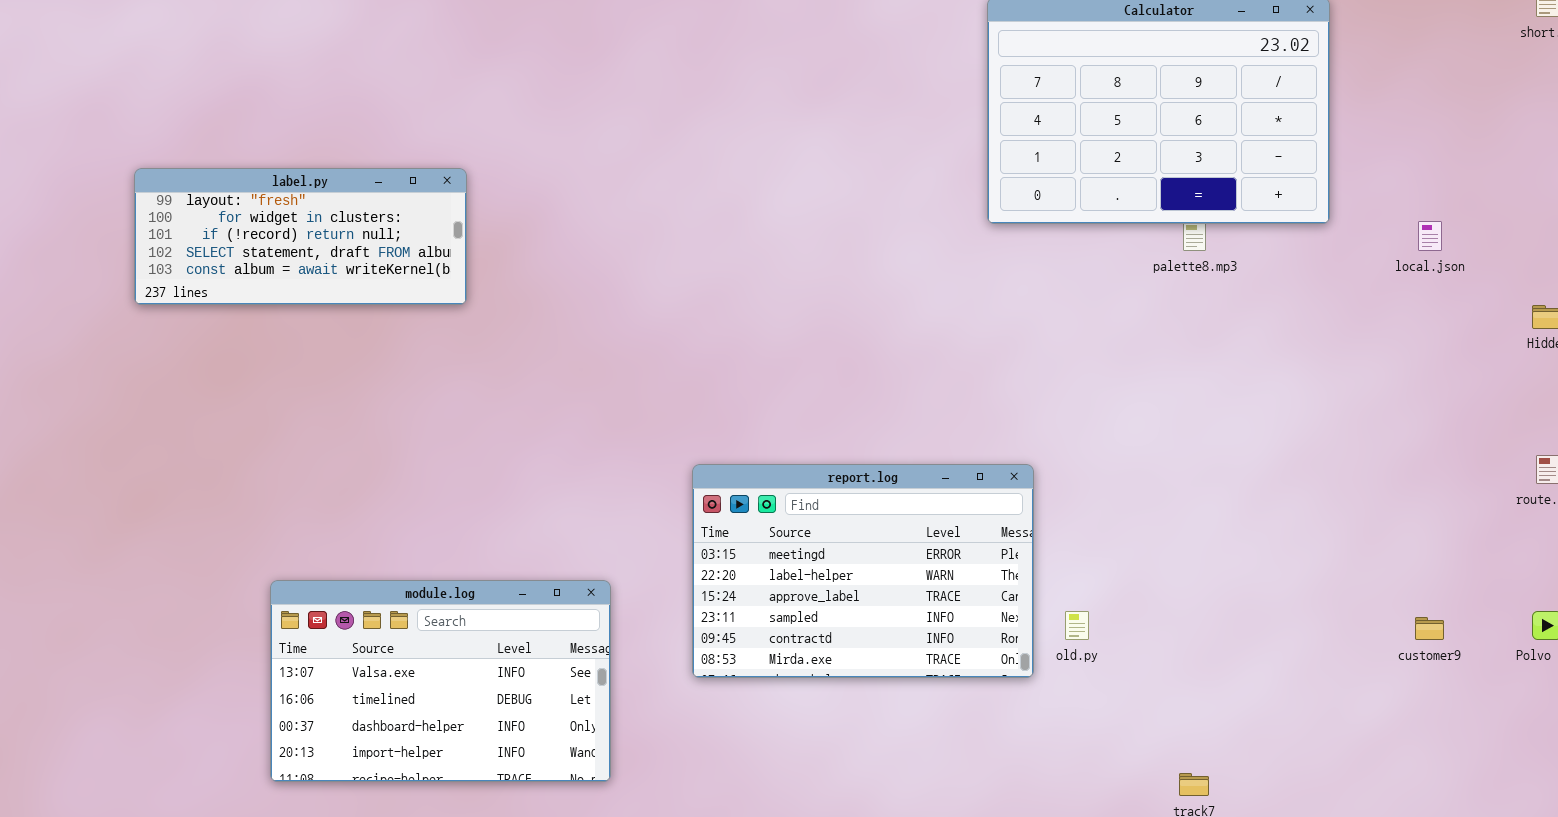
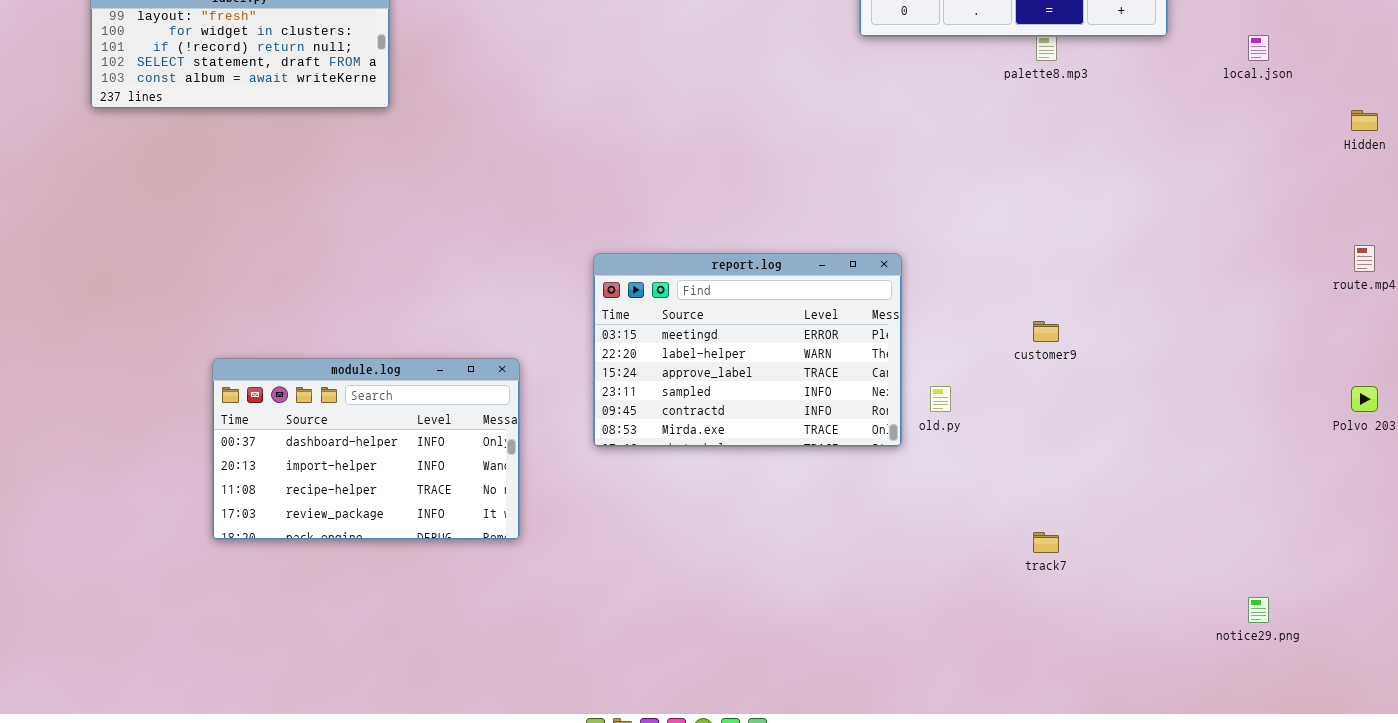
module.log: [270,580,611,782] -> [212,358,520,540], scrolled down 2 rows
customer9: [1415,617,1444,640] -> [1033,321,1059,342], moved

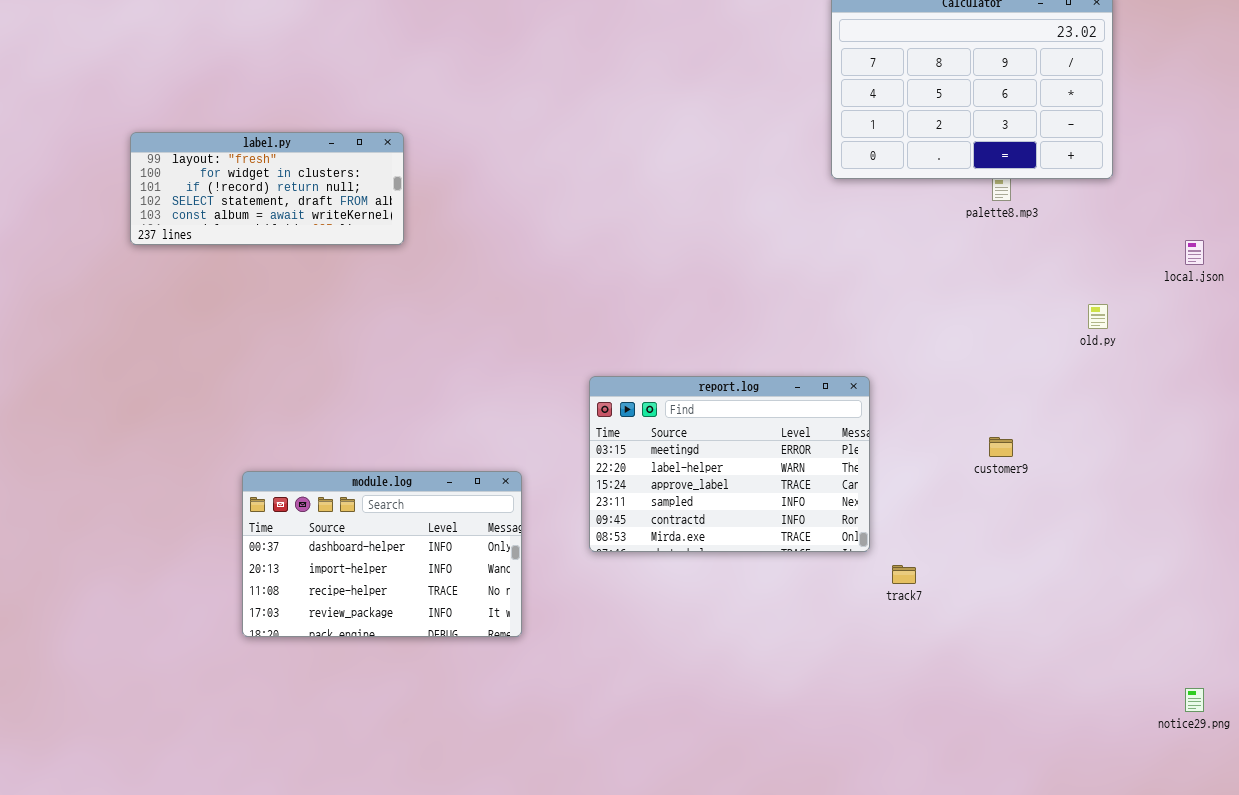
local.json: [1248,35,1269,61] -> [1185,240,1204,265], moved
old.py: [930,386,951,412] -> [1088,304,1108,329], moved
track7: [1033,532,1059,553] -> [892,565,916,584], moved

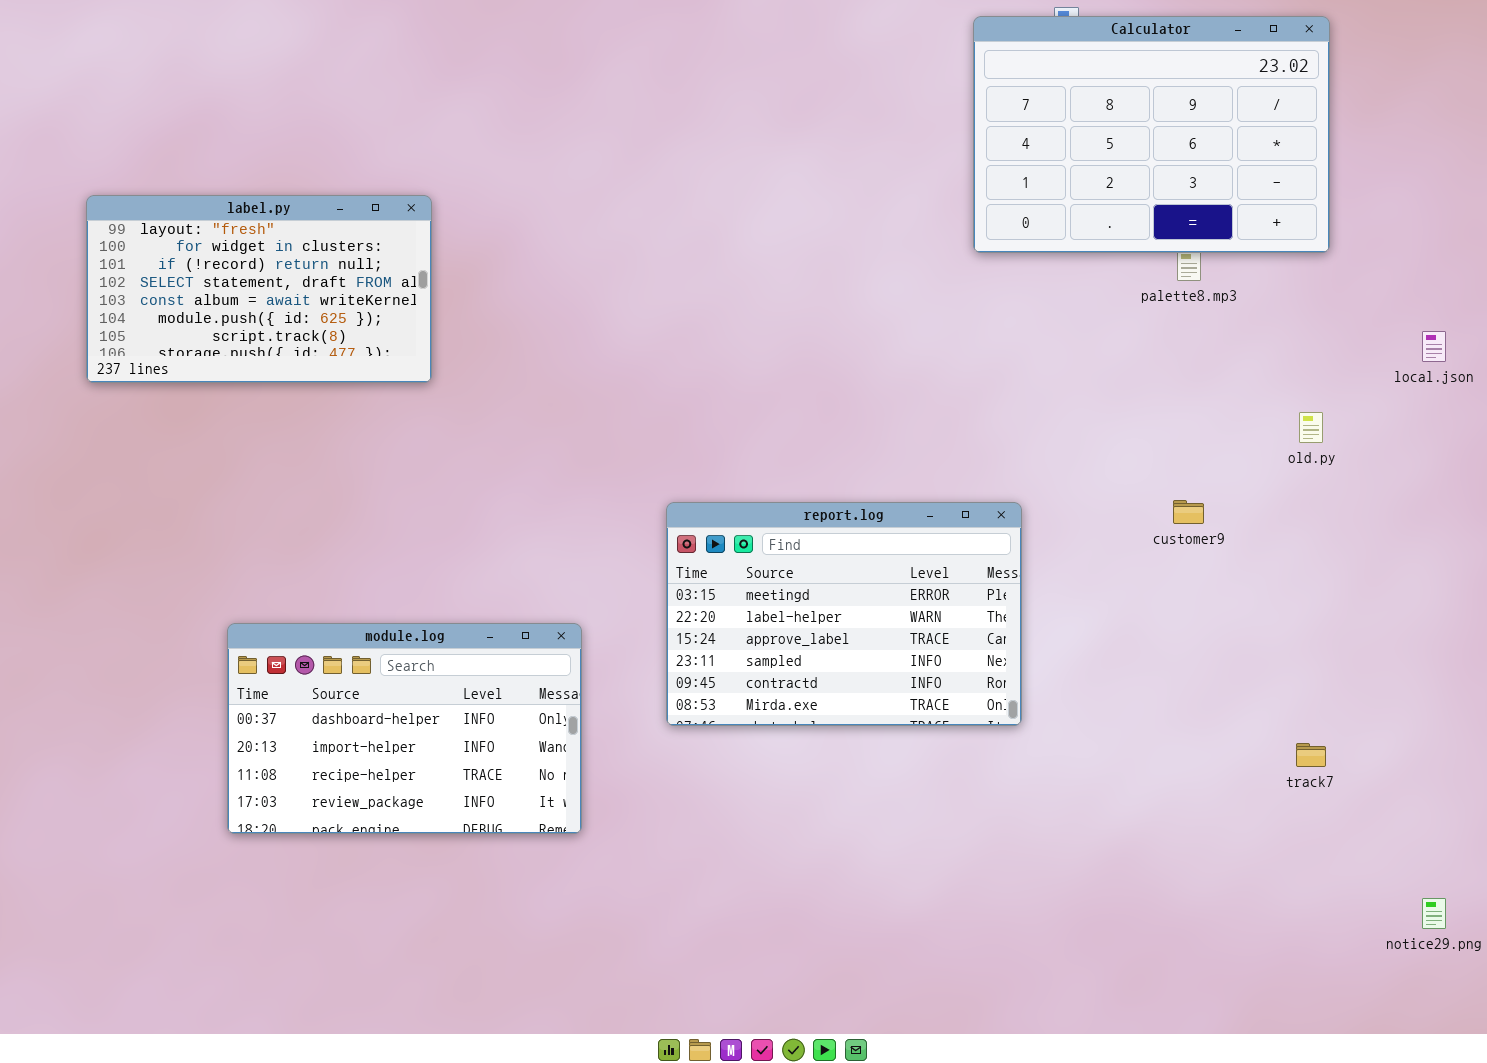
label.py: [130,132,404,245] -> [86,195,432,383], resized
customer9: [989,437,1013,457] -> [1173,500,1204,524], moved
track7: [892,565,916,584] -> [1296,743,1326,767], moved

